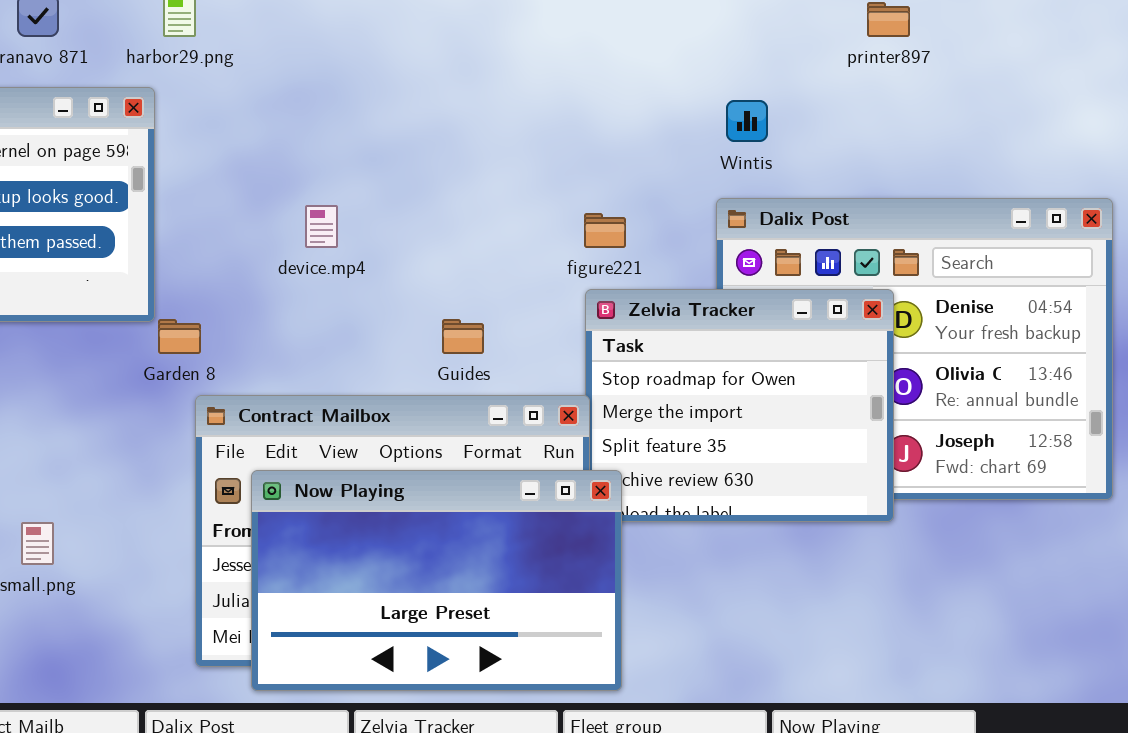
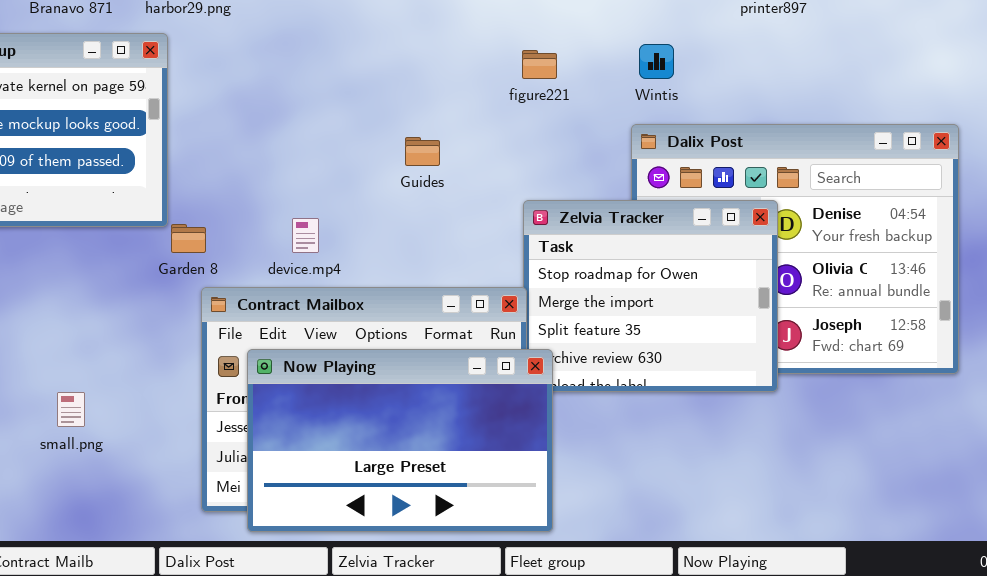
device.mp4: [305,205,338,248] -> [292,218,319,253], moved
figure221: [584,213,626,248] -> [522,50,557,79], moved
Guides: [442,319,484,354] -> [405,137,440,166], moved

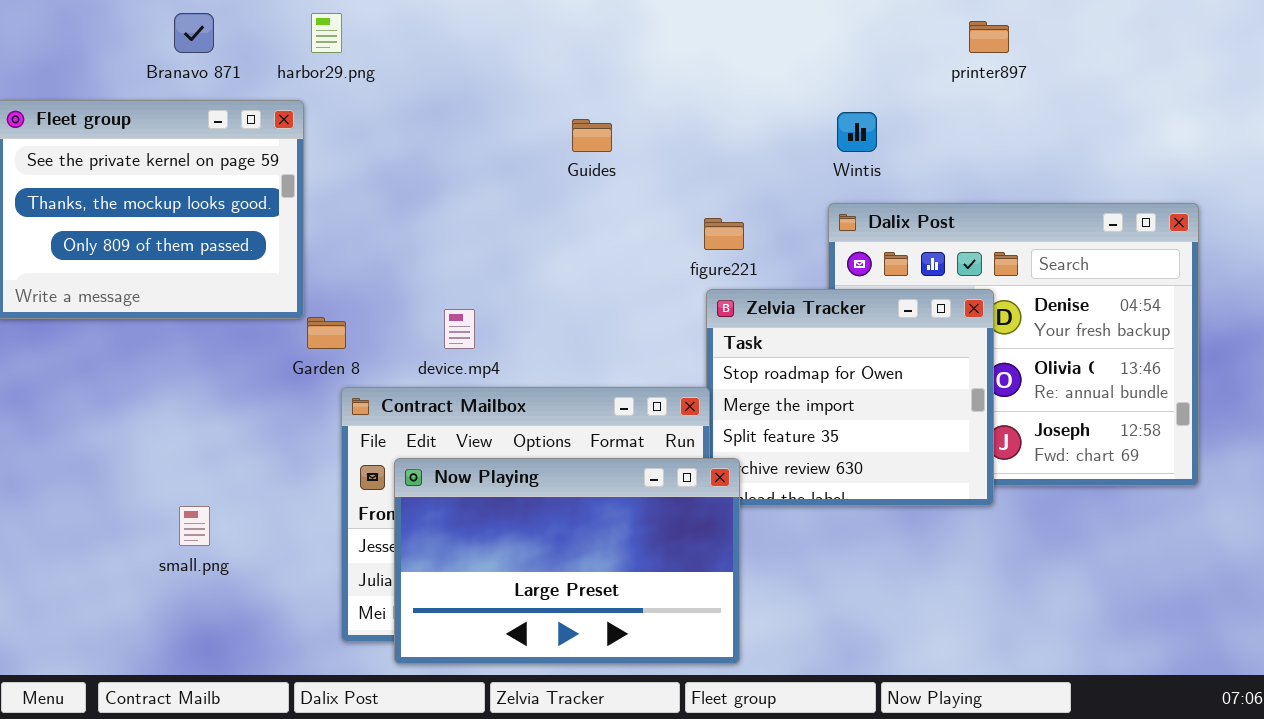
figure221: [522,50,557,79] -> [704,218,744,250], moved
Guides: [405,137,440,166] -> [572,119,612,152], moved

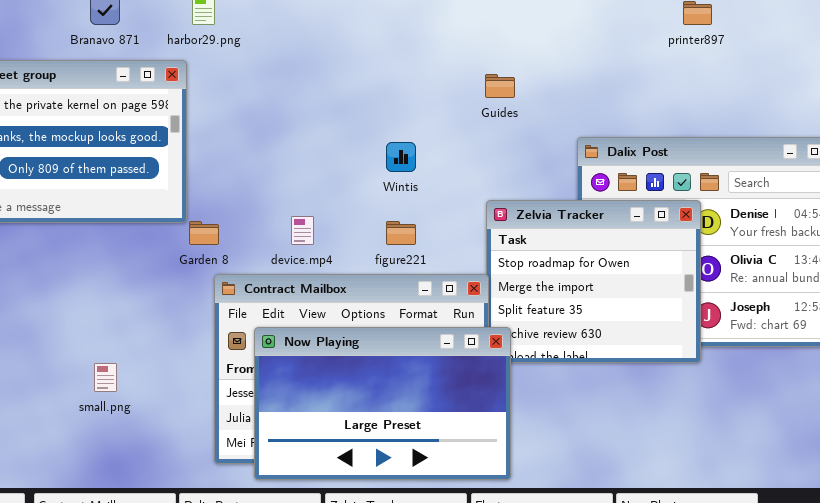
Wintis: [837,112,877,152] -> [386,142,416,172], moved
Guides: [572,119,612,152] -> [485,74,515,98], moved
figure221: [704,218,744,250] -> [386,221,416,245], moved

